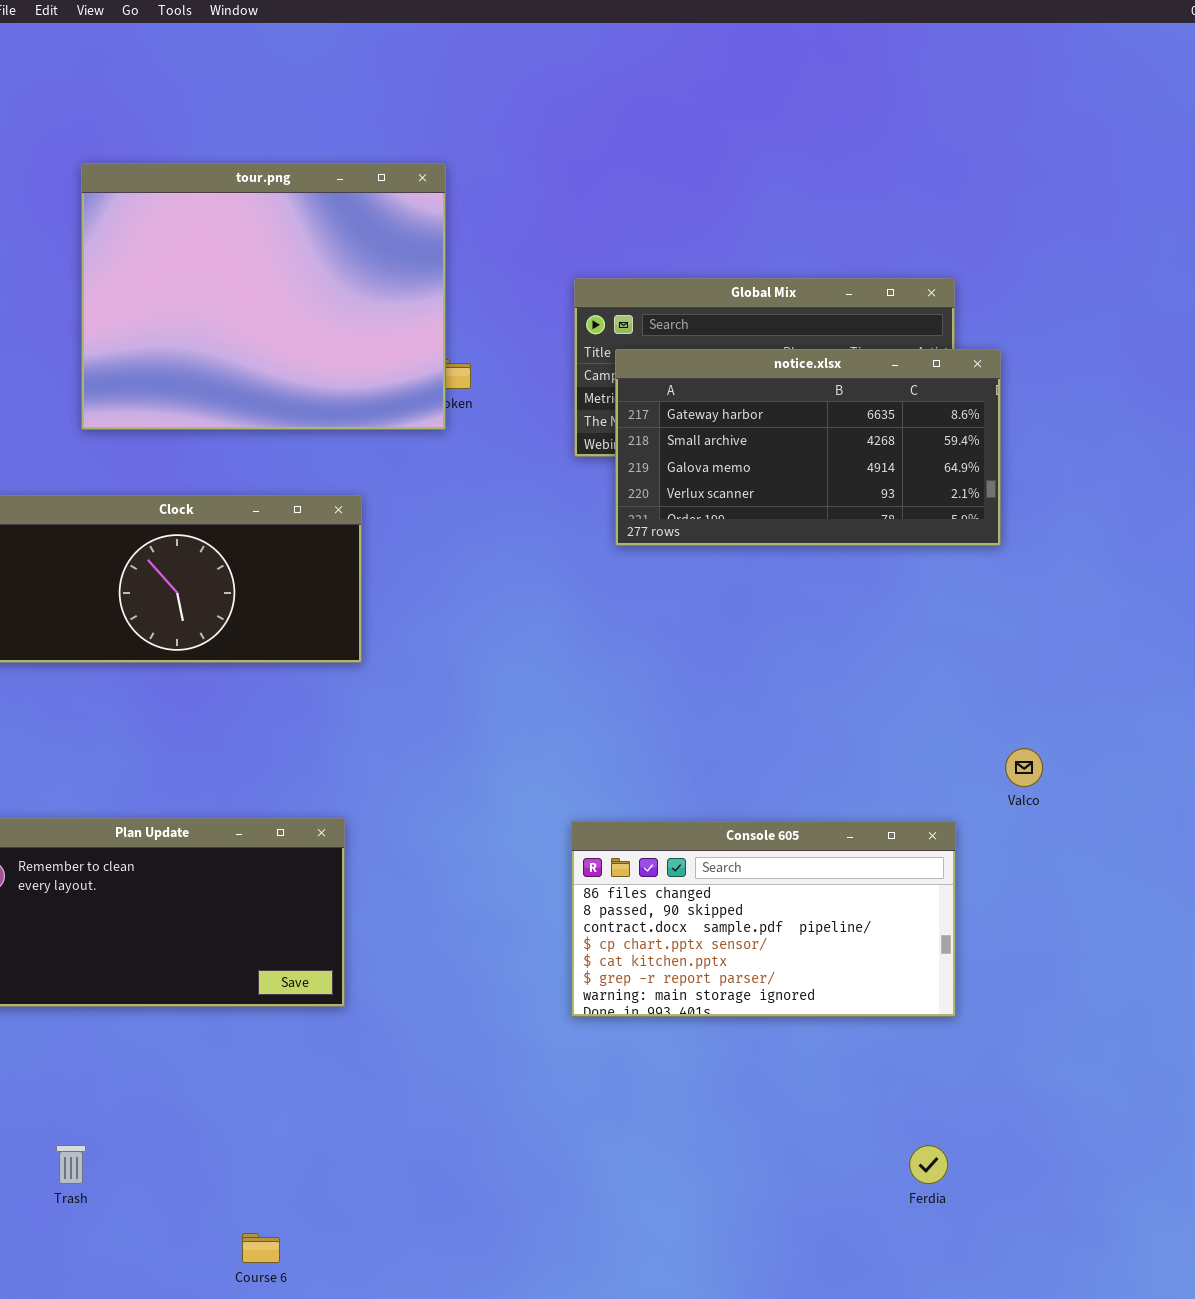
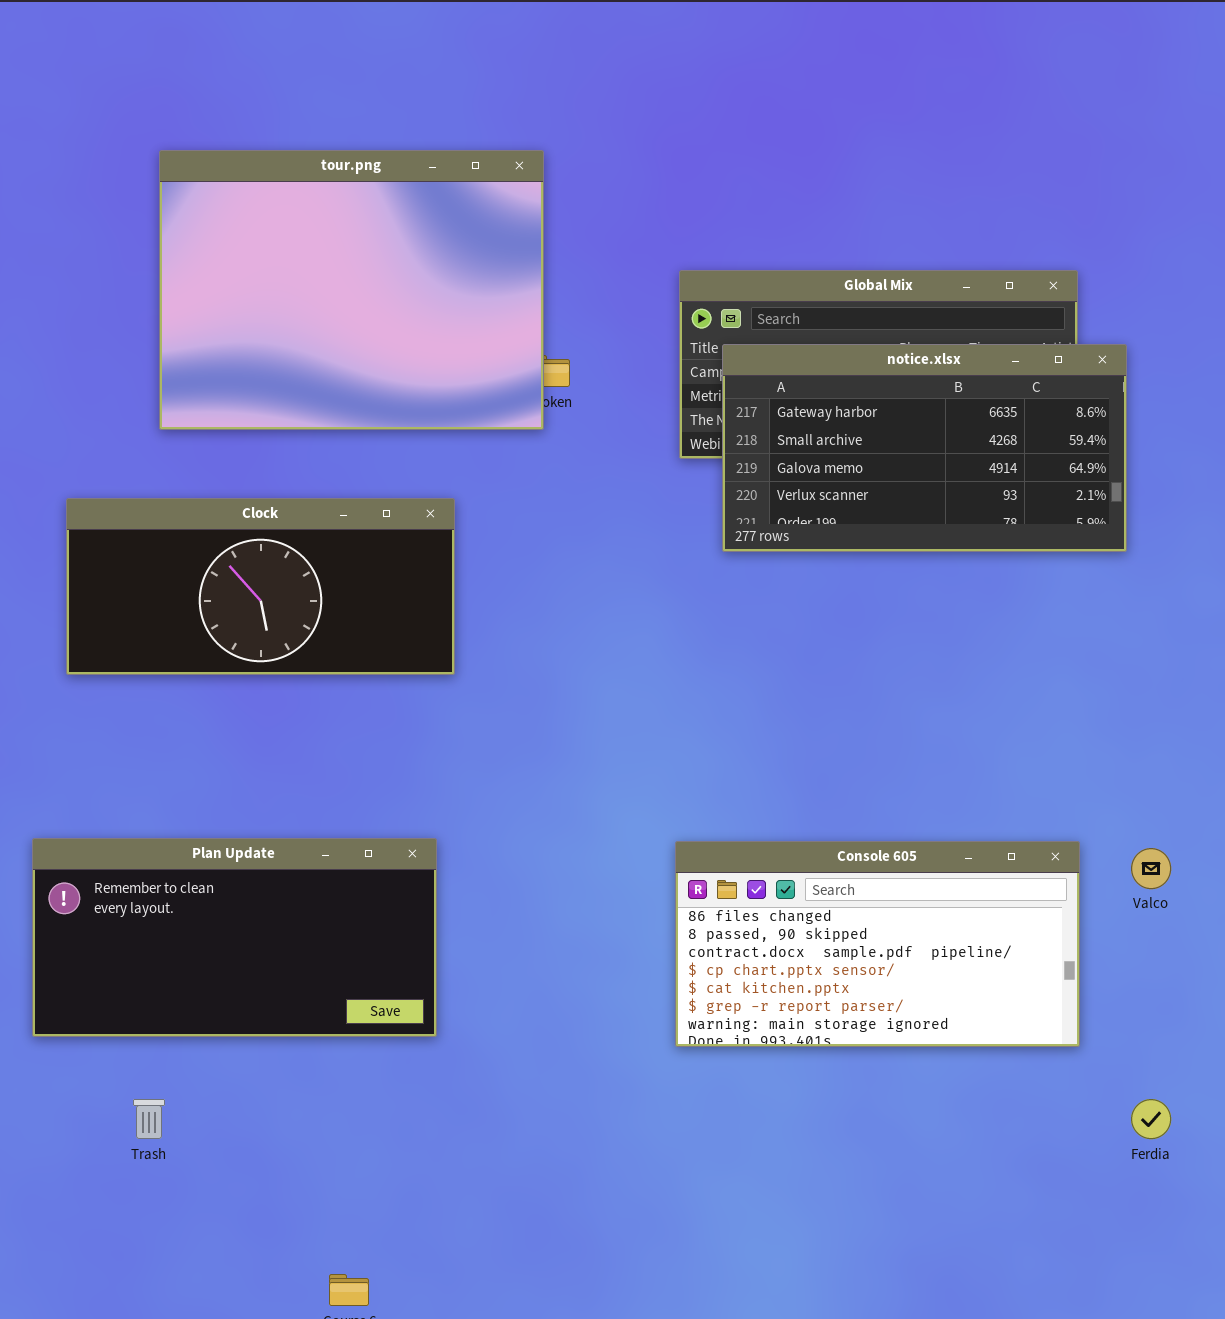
Valco: [1005,748,1043,787] -> [1131,848,1171,889], moved
Trash: [56,1145,86,1184] -> [133,1099,165,1139], moved
Ferdia: [909,1145,948,1184] -> [1131,1099,1171,1139], moved

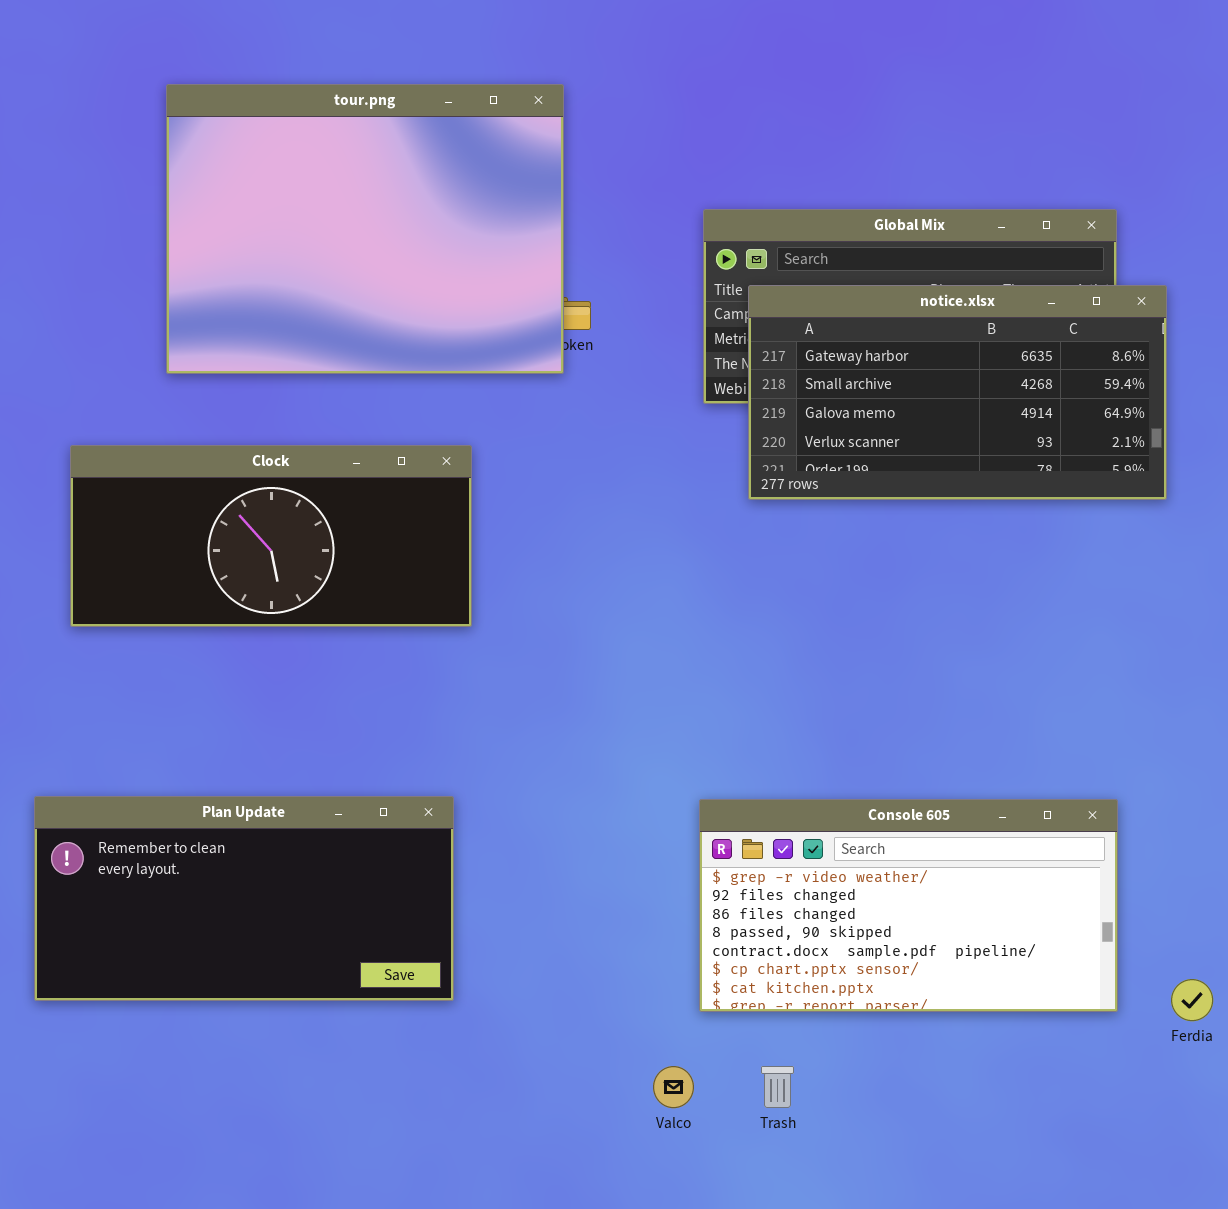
Console 605: [675,841,1080,1047] -> [699,799,1118,1012], scrolled up 2 rows
Valco: [1131,848,1171,889] -> [653,1066,694,1108], moved
Trash: [133,1099,165,1139] -> [761,1066,794,1108], moved
Ferdia: [1131,1099,1171,1139] -> [1171,979,1213,1021], moved

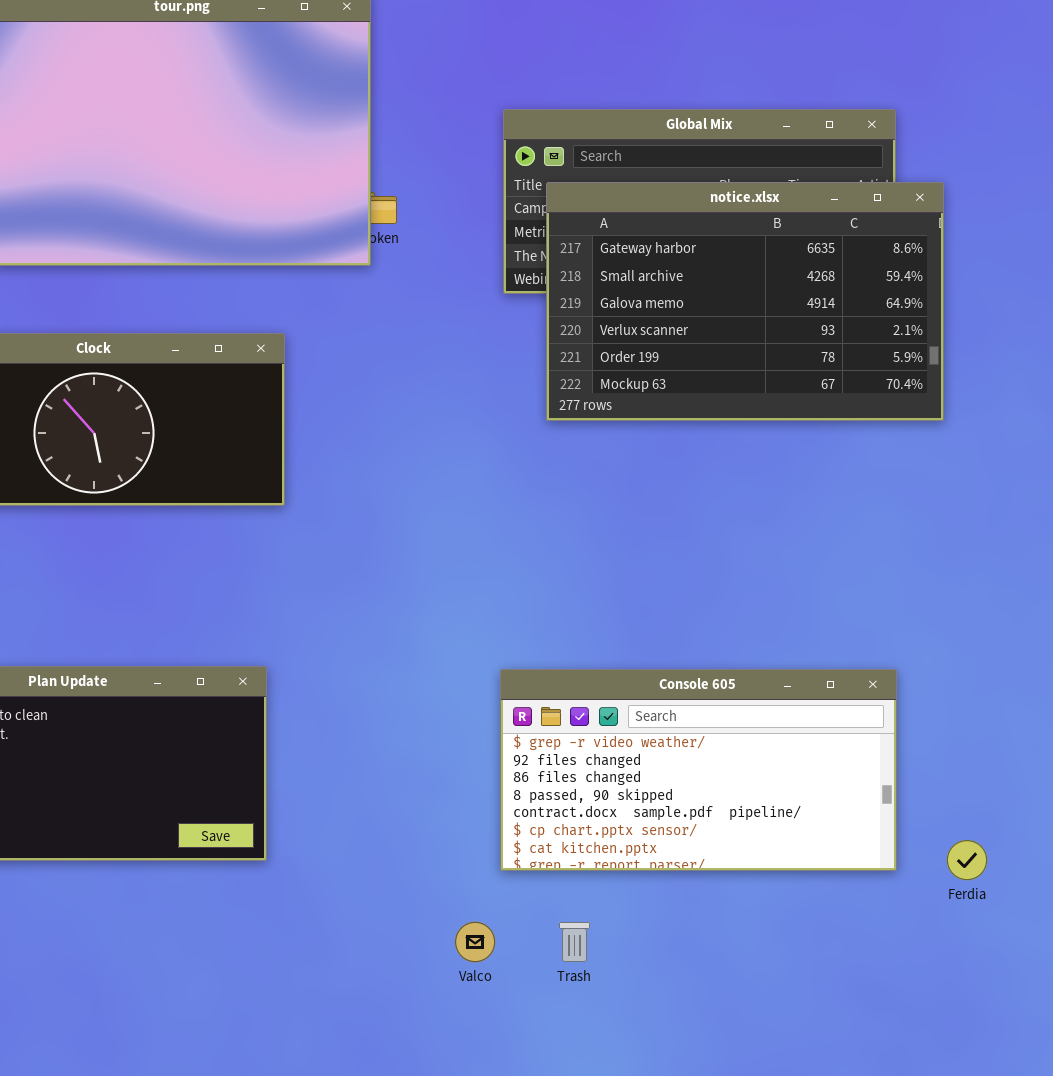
notice.xlsx: [748,285,1167,500] -> [546,182,944,421], resized

